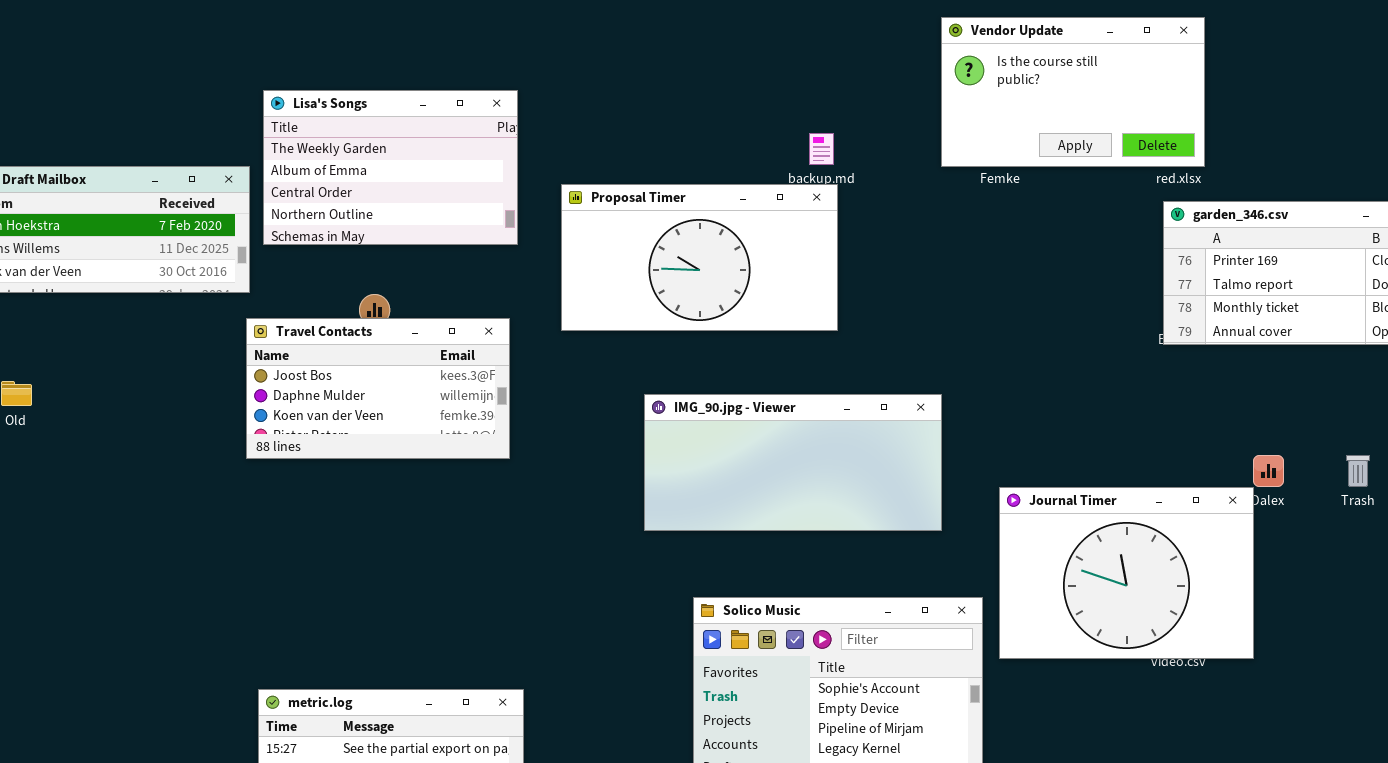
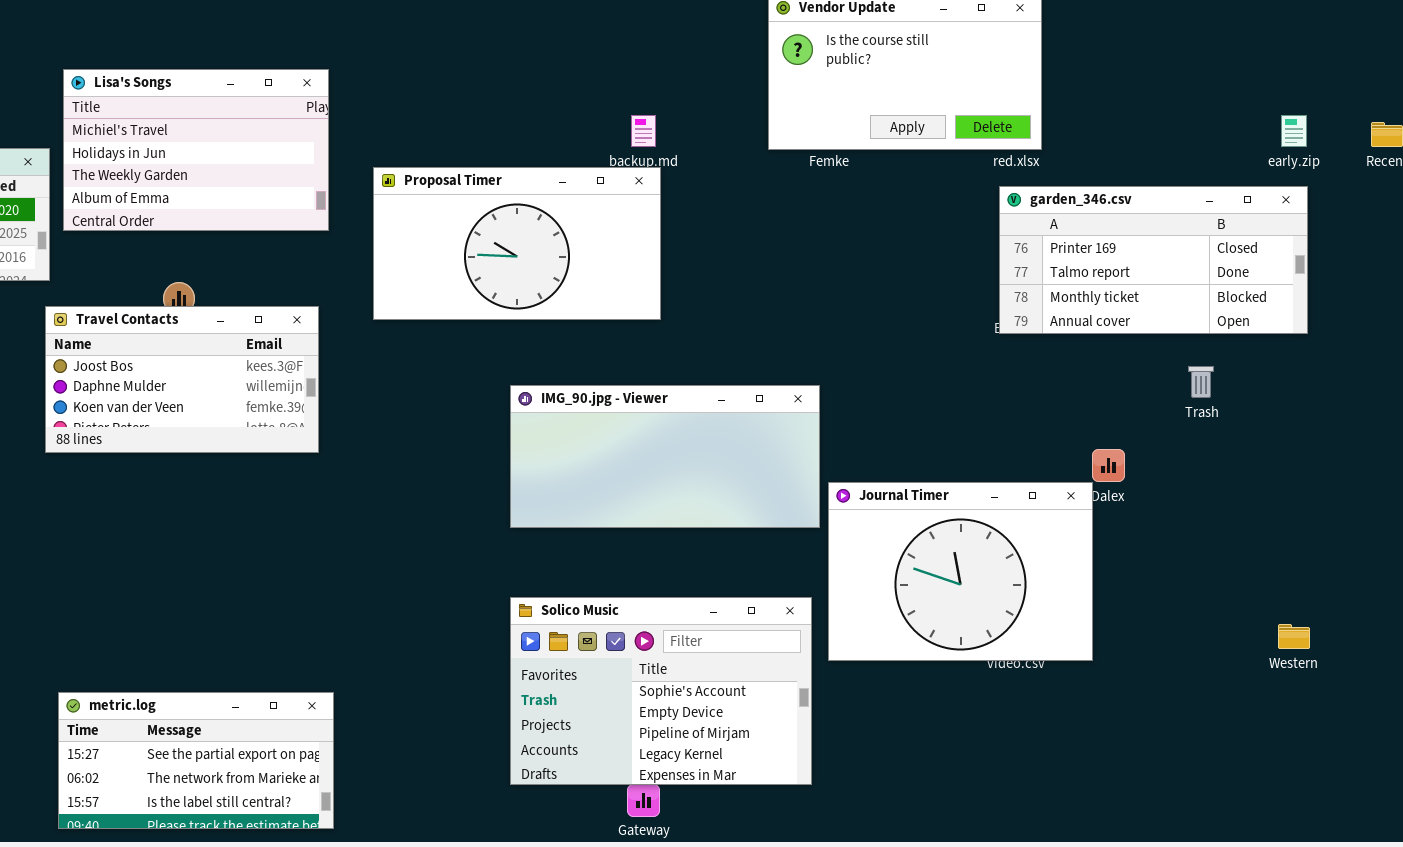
Lisa's Songs: [263,90,518,245] -> [63,69,329,231], scrolled up 2 rows
IMG_90.jpg - Viewer: [644,394,942,531] -> [510,385,820,528], moved
Trash: [1346,455,1370,487] -> [1188,366,1214,398], moved

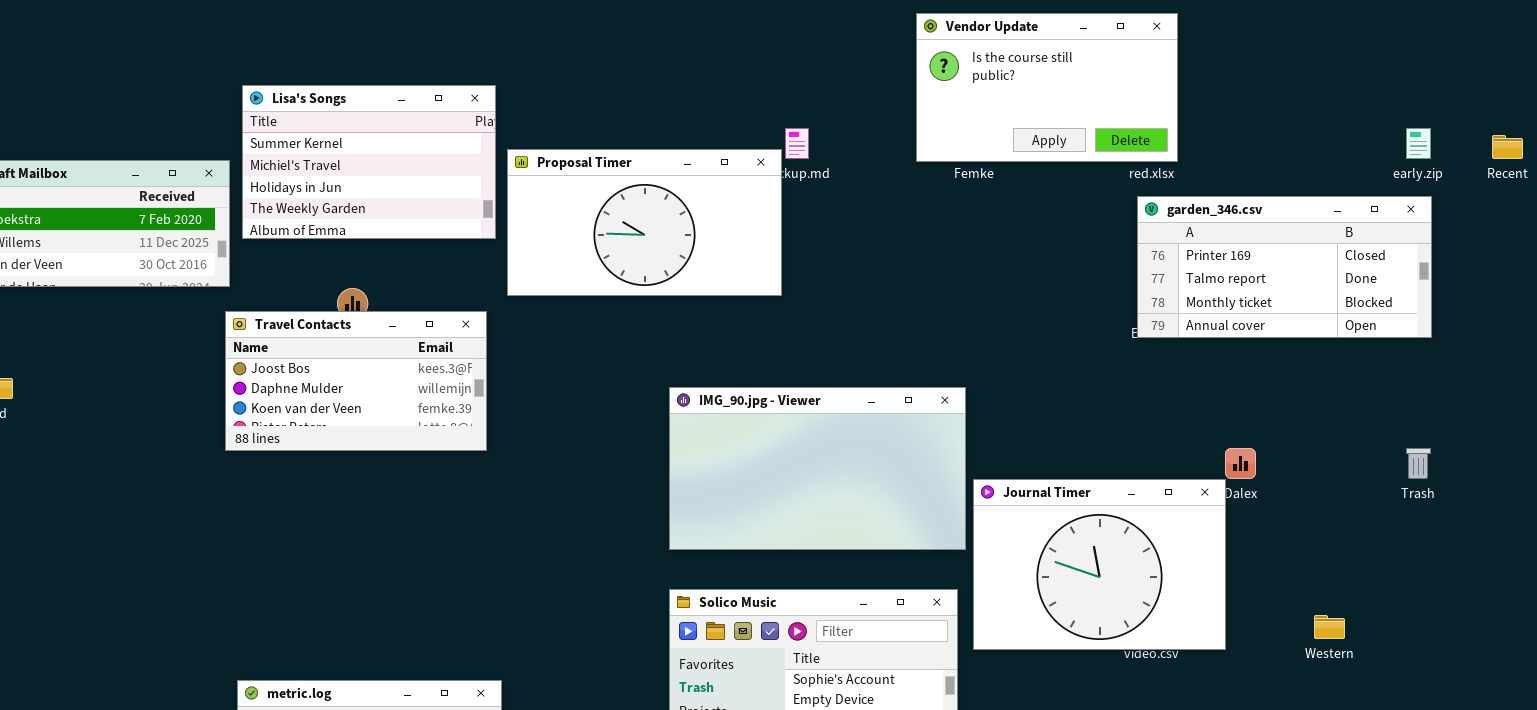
Lisa's Songs: [63,69,329,231] -> [242,85,496,239], scrolled up 1 row
Proposal Timer: [373,167,661,320] -> [507,149,782,296], moved
Trash: [1188,366,1214,398] -> [1406,448,1431,479], moved
IMG_90.jpg - Viewer: [510,385,820,528] -> [669,387,966,550], resized
Western: [1278,624,1310,649] -> [1314,615,1345,639], moved

